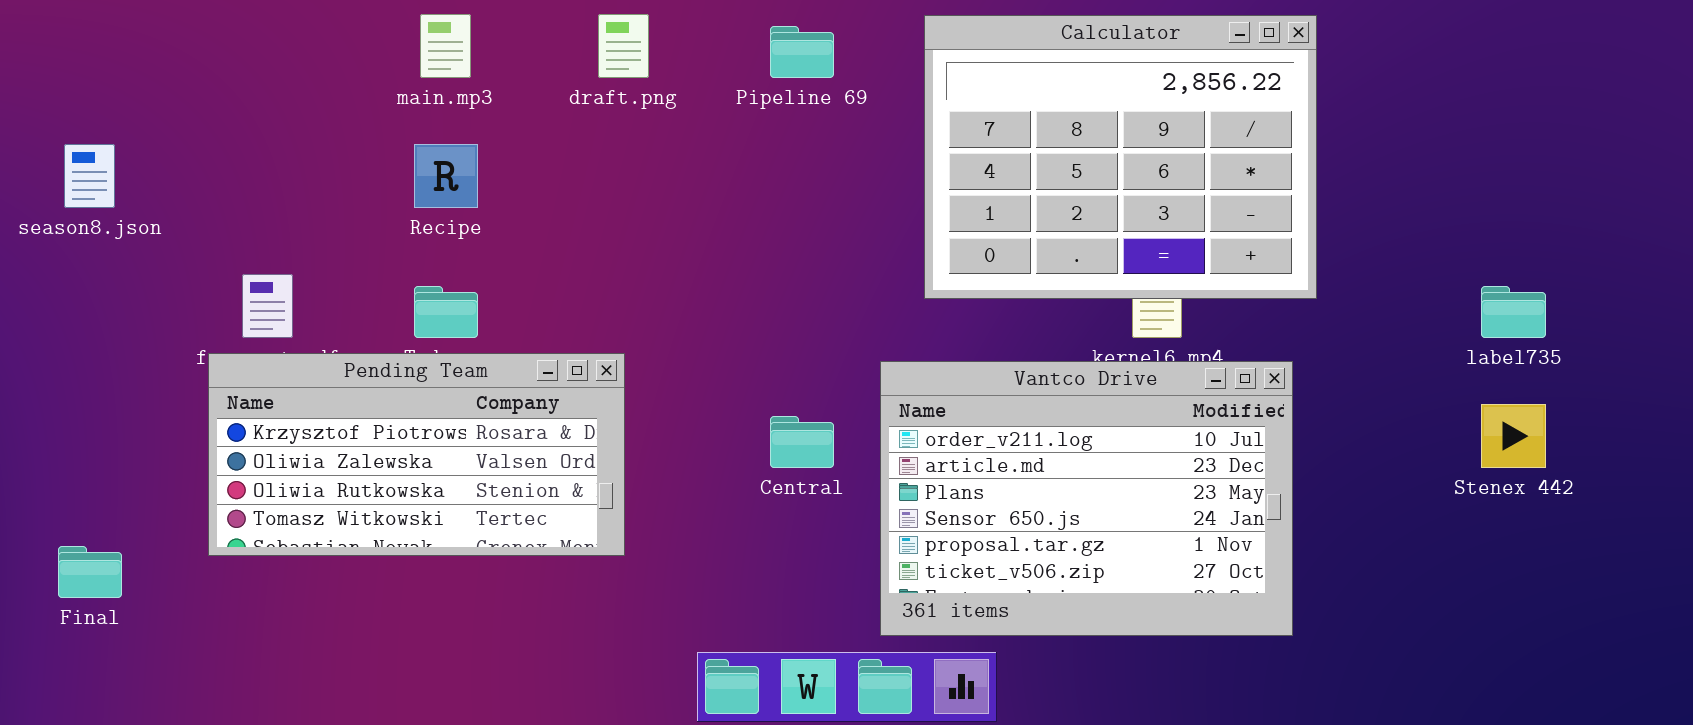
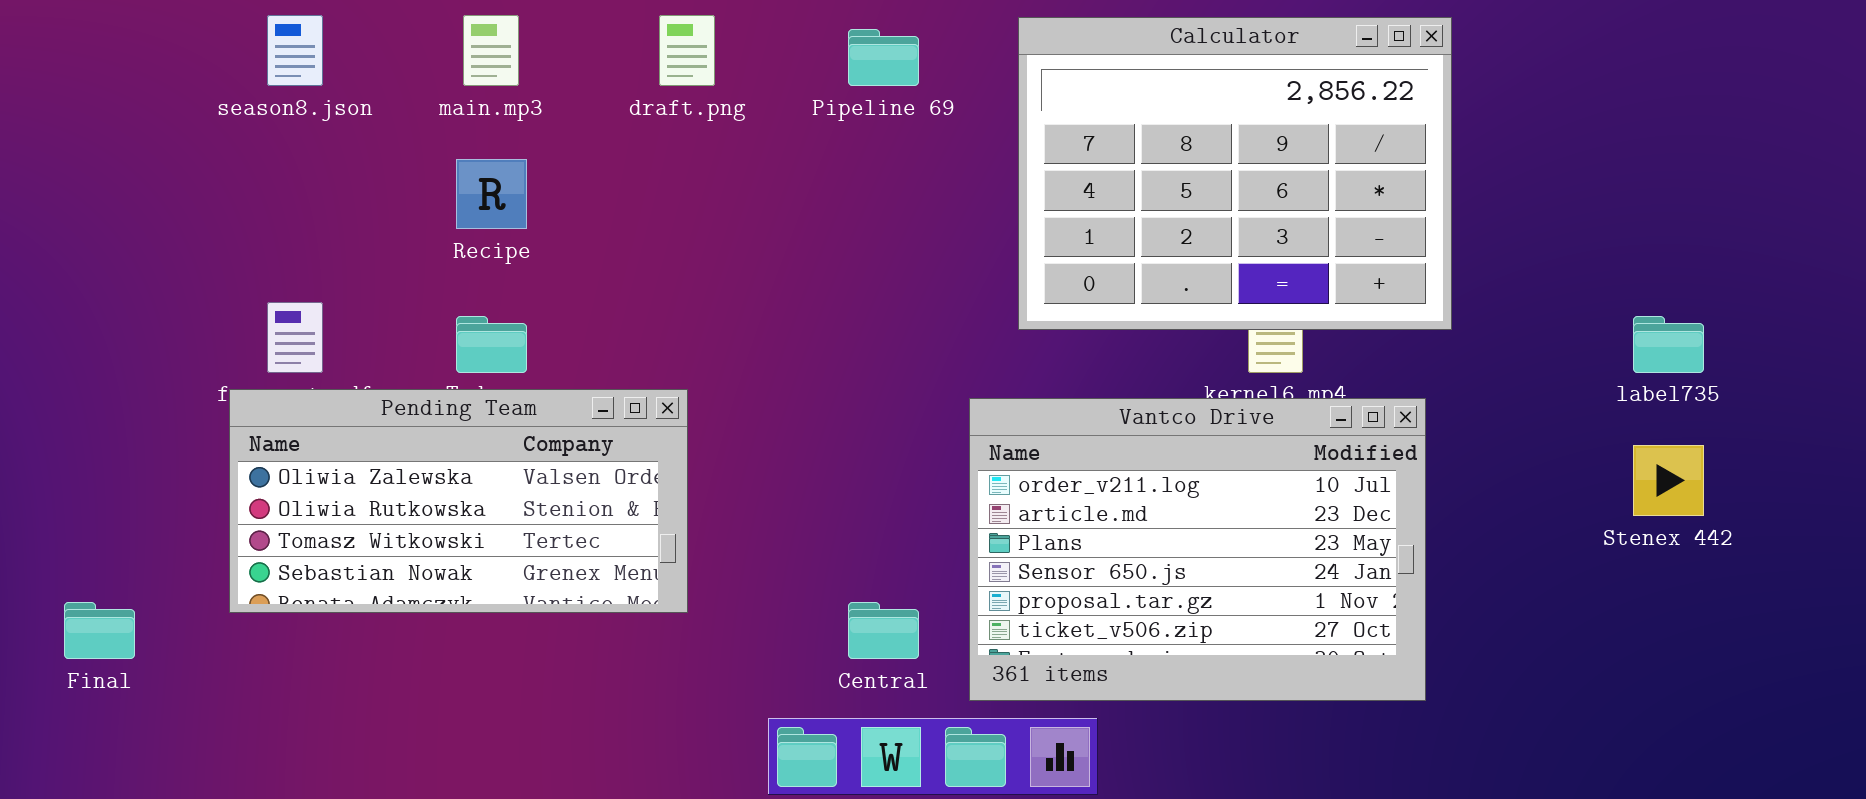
season8.json: [64,144,115,208] -> [267,15,323,86], moved
Pending Team: [208,353,625,556] -> [229,389,688,613], scrolled down 1 row
Central: [770,416,834,468] -> [848,602,919,659], moved

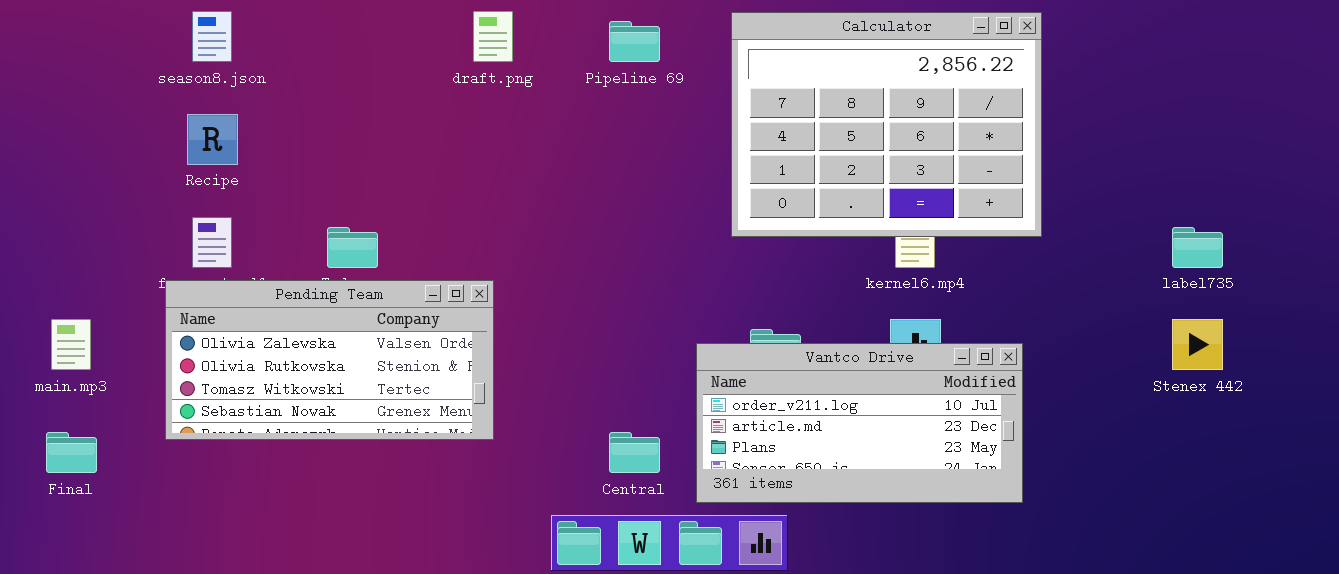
main.mp3: [463,15,519,86] -> [51,319,91,370], moved
Recipe: [456,159,527,229] -> [187,114,238,165], moved
Vantco Drive: [969,398,1426,701] -> [696,343,1023,503], resized

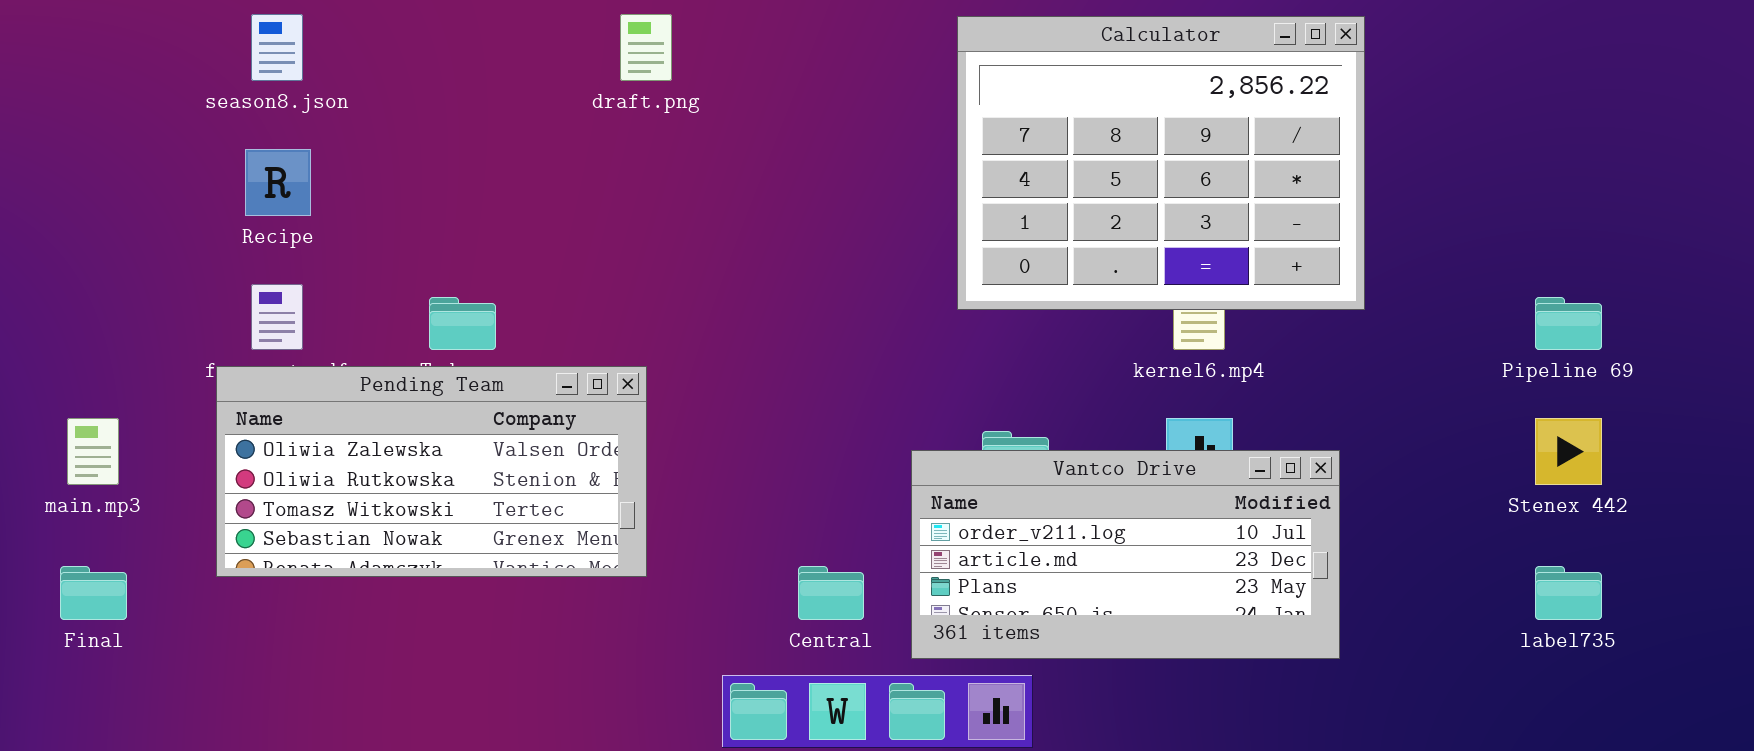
Pipeline 69: [609,21,660,62] -> [1535,297,1602,350], moved
label735: [1172,227,1223,268] -> [1535,566,1602,620], moved

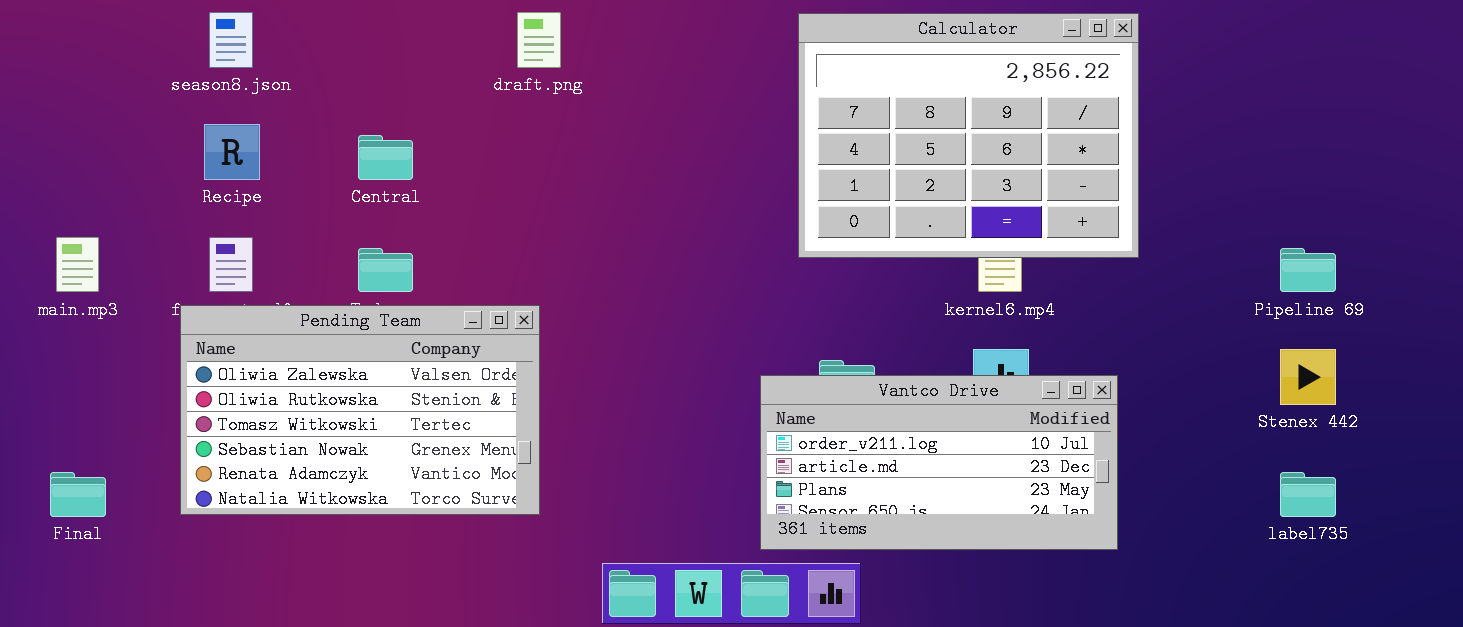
Pending Team: [216,366,647,577] -> [180,305,540,515], resized
main.mp3: [67,418,119,485] -> [56,237,99,292], moved
Central: [798,566,864,620] -> [358,135,413,180], moved

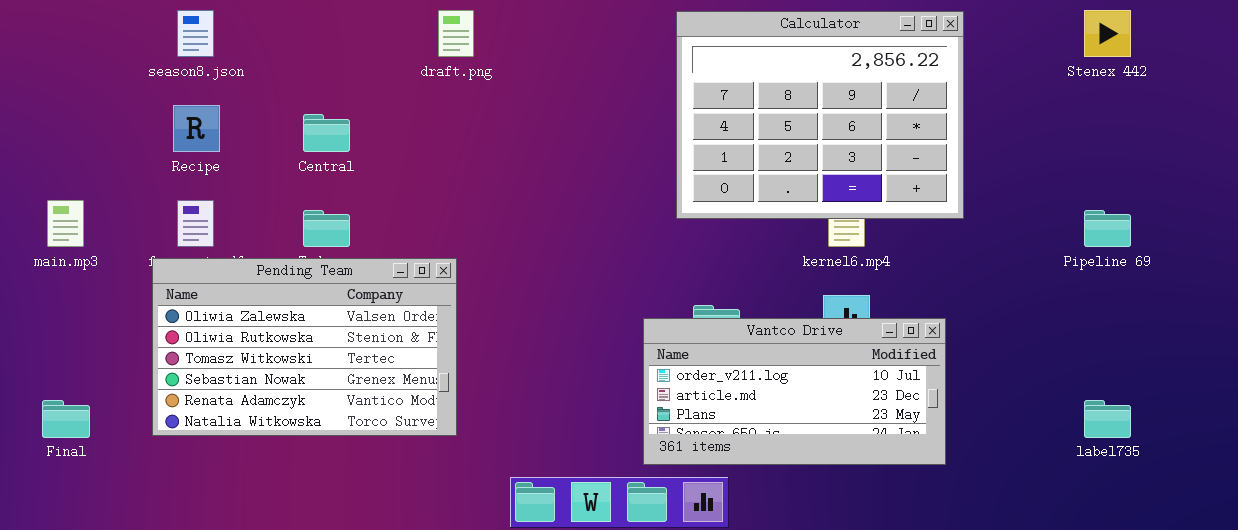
Stenex 442: [1280,349,1336,405] -> [1084,10,1131,57], moved

